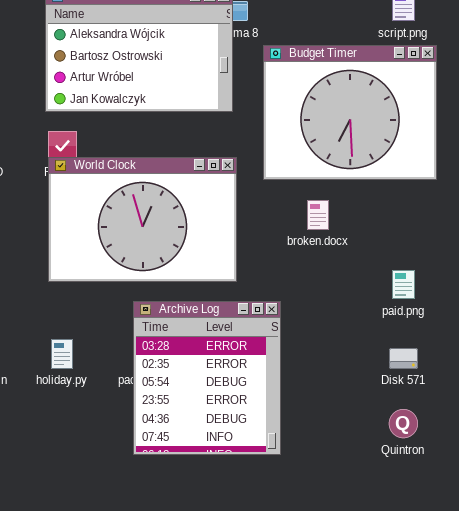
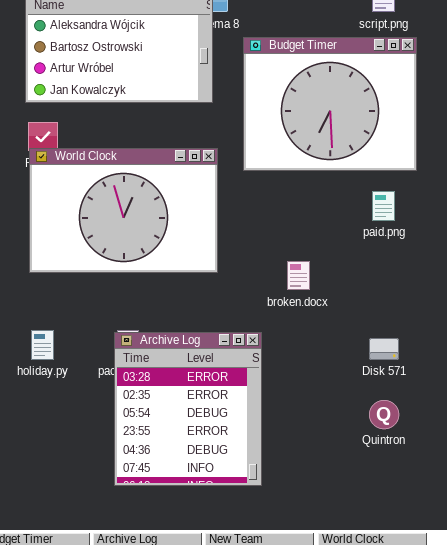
broken.docx: [307,200,329,230] -> [287,261,310,290], moved
paid.png: [392,270,415,299] -> [372,191,395,221], moved
Archive Log: [133,301,281,455] -> [114,332,262,486], moved

